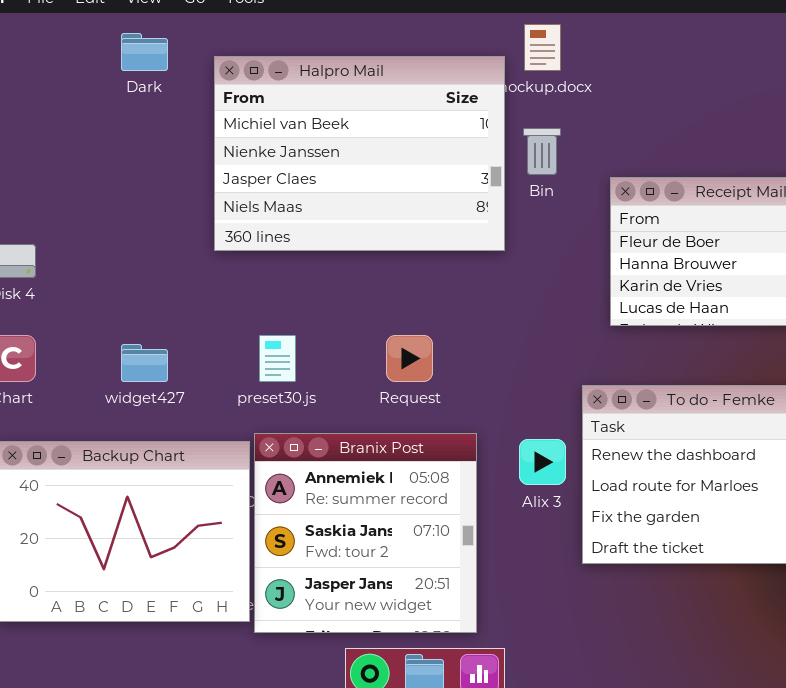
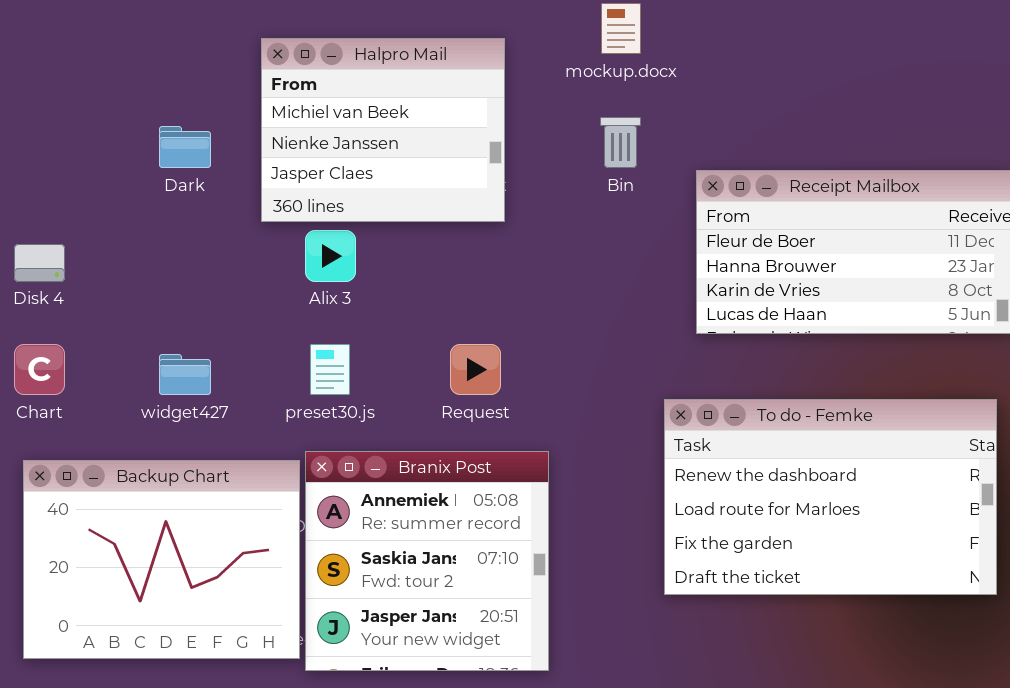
Dark: [121,33,168,71] -> [159,126,211,168], moved
Halpro Mail: [214,56,505,251] -> [261,38,505,222], resized
Alix 3: [519,439,566,485] -> [305,230,356,282], moved

